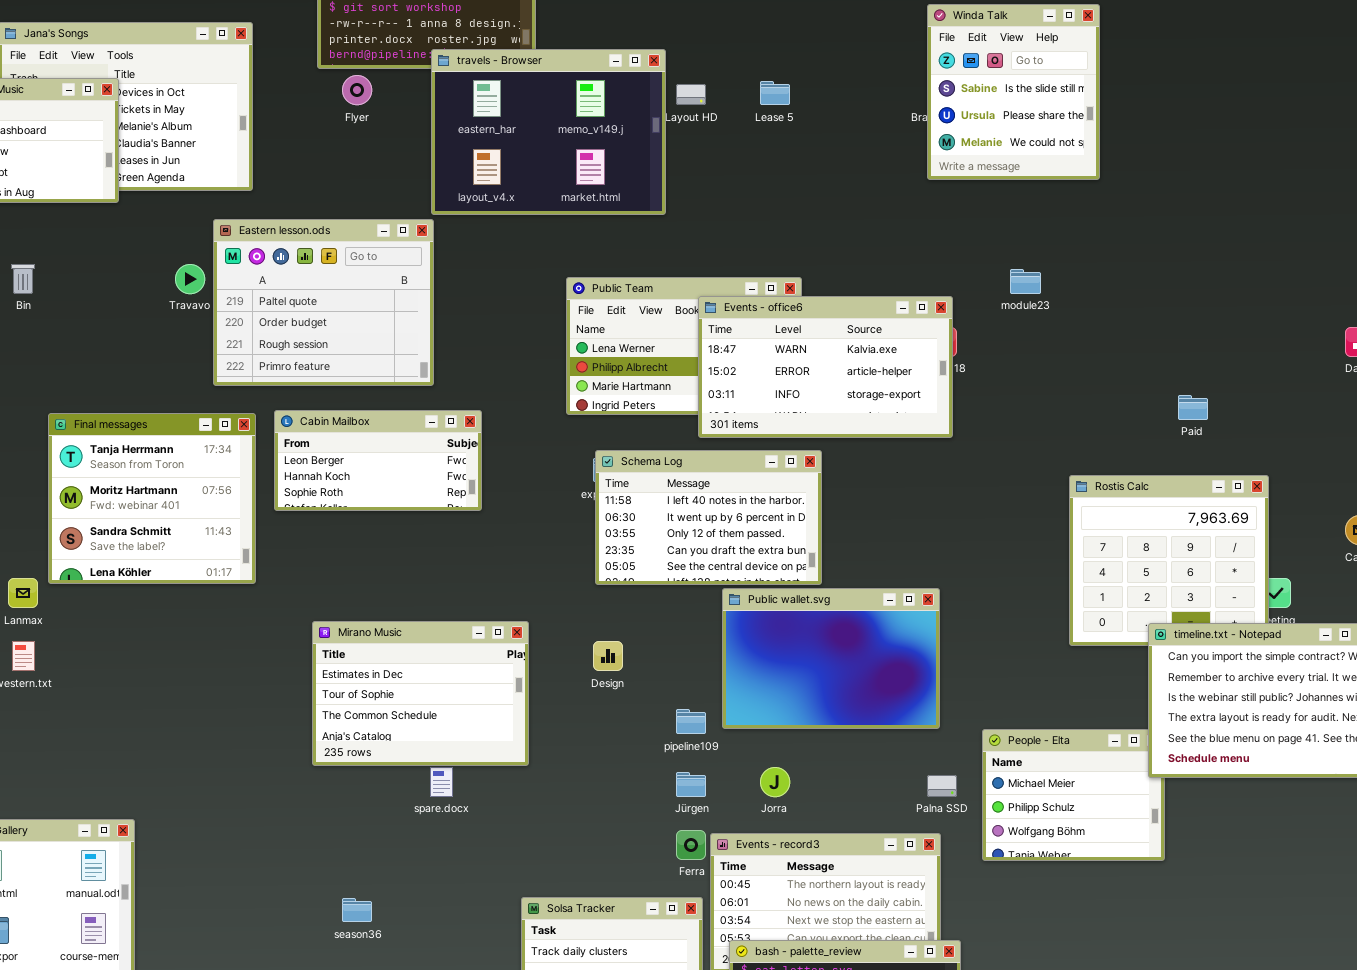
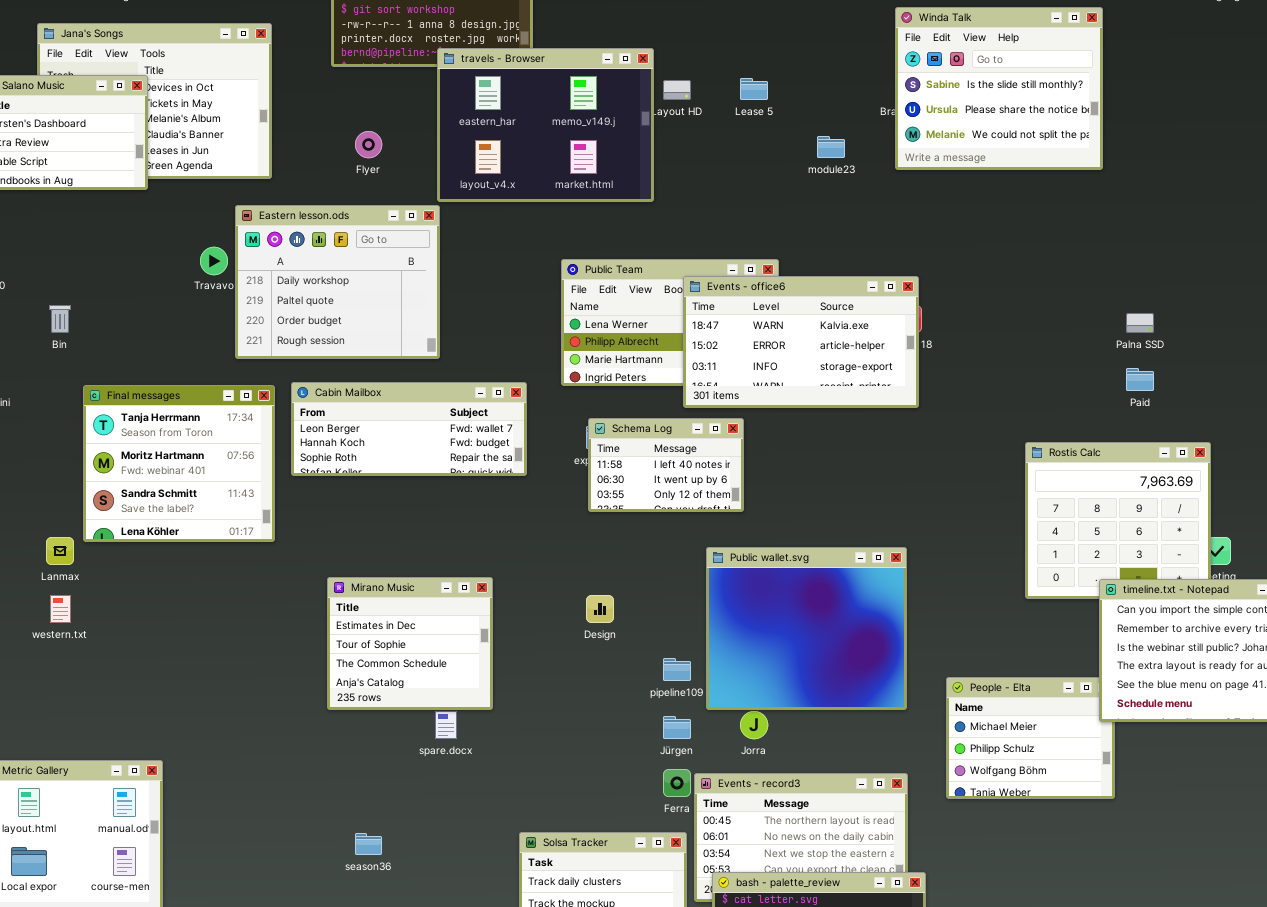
Winda Talk: [927,4,1100,180] -> [895,7,1103,170], resized
Flyer: [342,75,372,105] -> [355,131,382,158], moved
Eastern lesson.ods: [213,219,434,386] -> [235,205,440,359], scrolled up 1 row
Bin: [11,264,35,294] -> [49,305,71,333], moved
module23: [1010,269,1041,294] -> [817,136,845,158], moved
Cabin Mailbox: [274,410,482,511] -> [291,382,527,476], resized
Schema Log: [595,450,822,585] -> [588,418,744,512], resized
Public wallet.svg: [722,588,940,729] -> [706,547,907,710], resized
Mirano Music: [312,621,529,766] -> [327,577,493,710], resized
Palna SSD: [927,775,957,797] -> [1126,313,1154,333], moved

